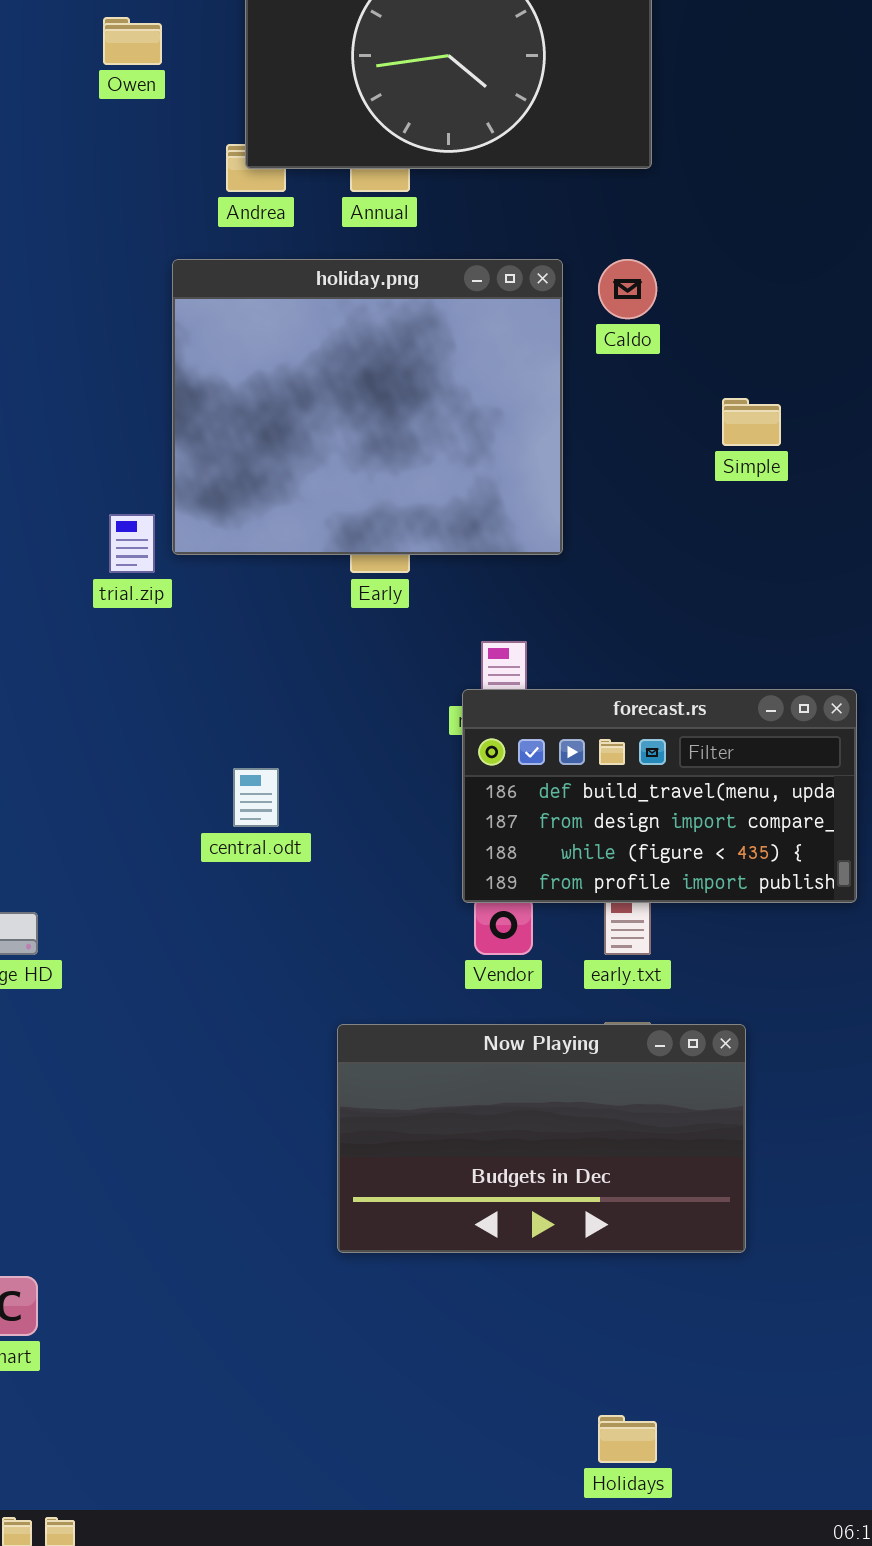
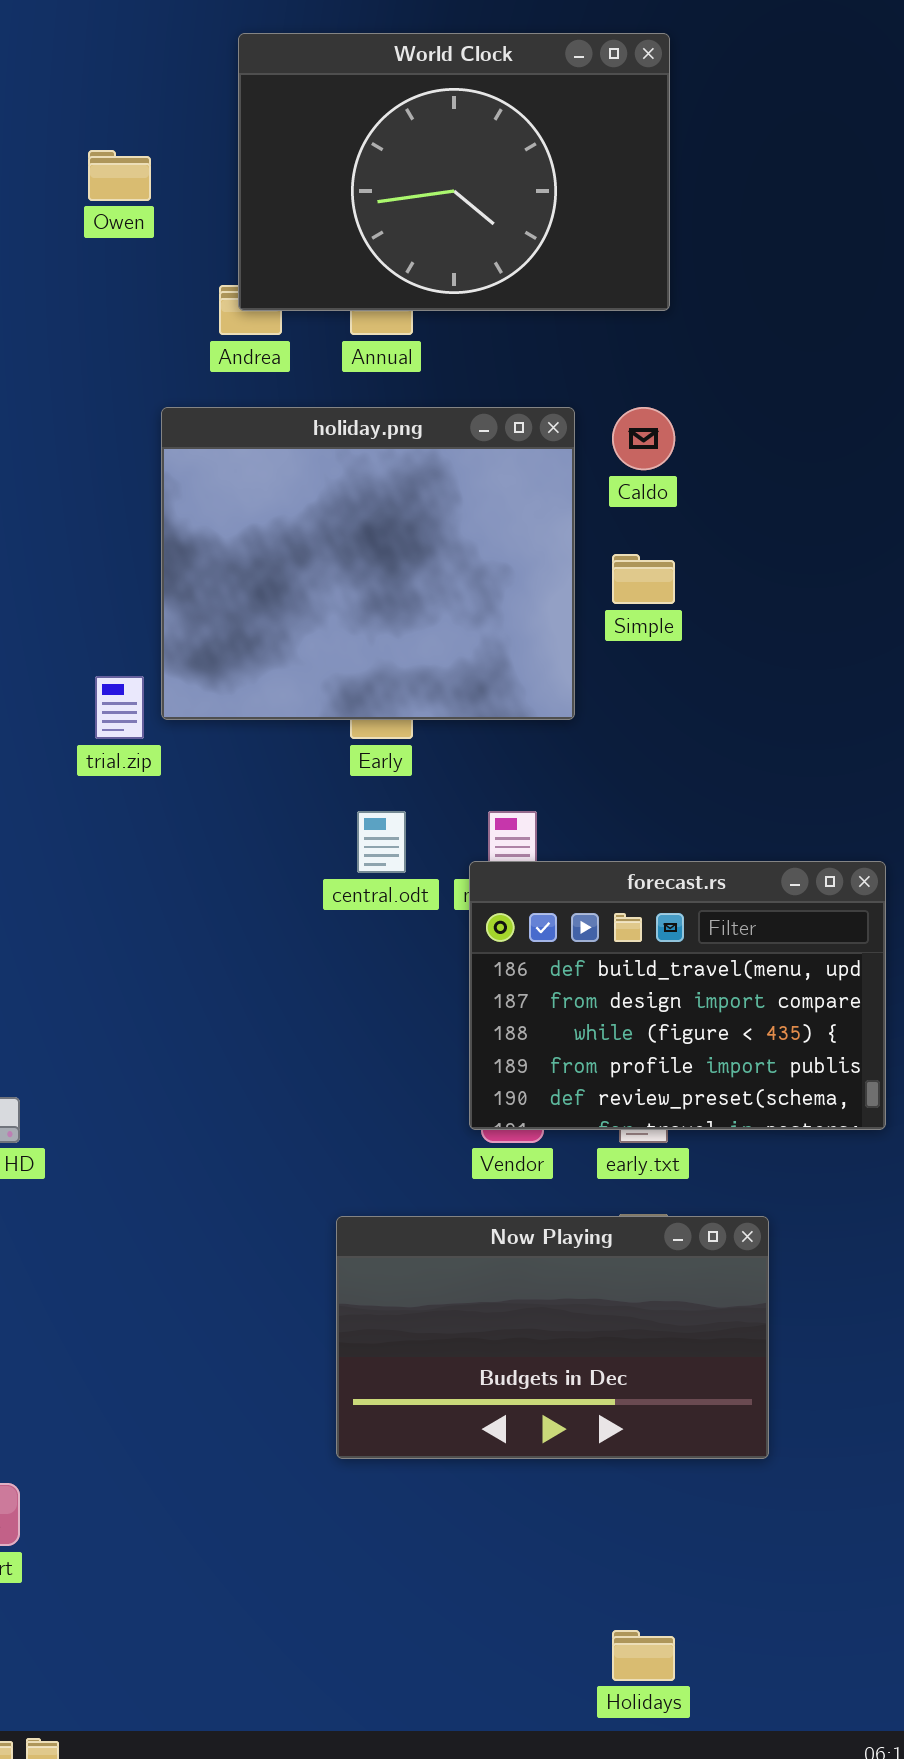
Simple: [722,398,781,446] -> [612,554,675,604], moved
forecast.rs: [462,689,857,903] -> [469,861,886,1130], resized
central.odt: [233,768,279,827] -> [357,811,406,873], moved

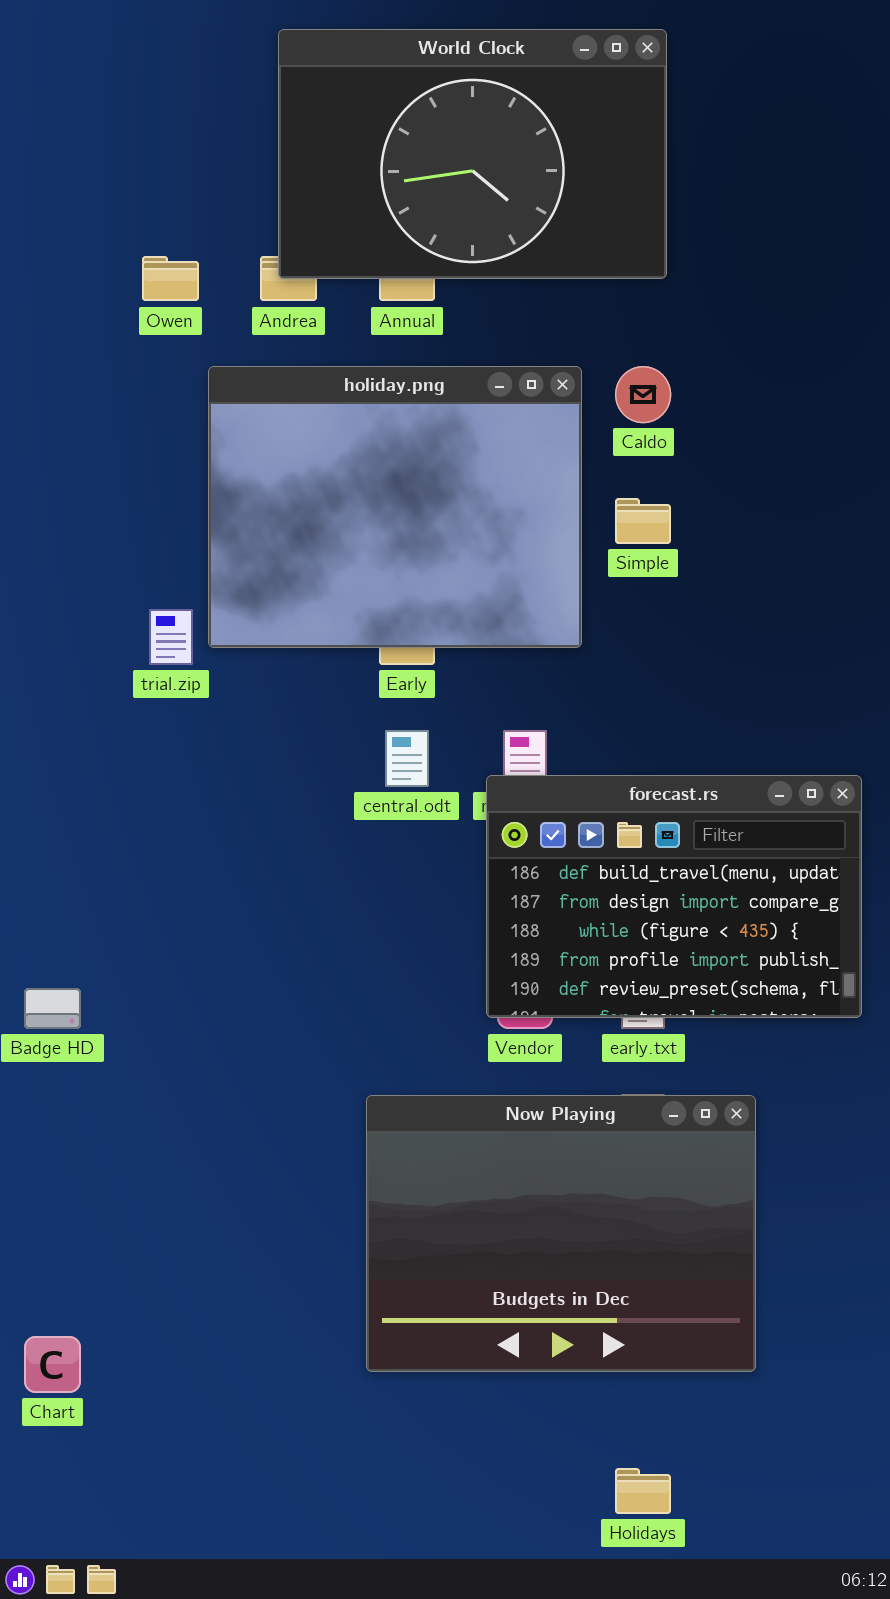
Owen: [88,150,151,201] -> [142,256,199,301], moved
Now Playing: [336,1216,769,1459] -> [366,1095,756,1372], resized

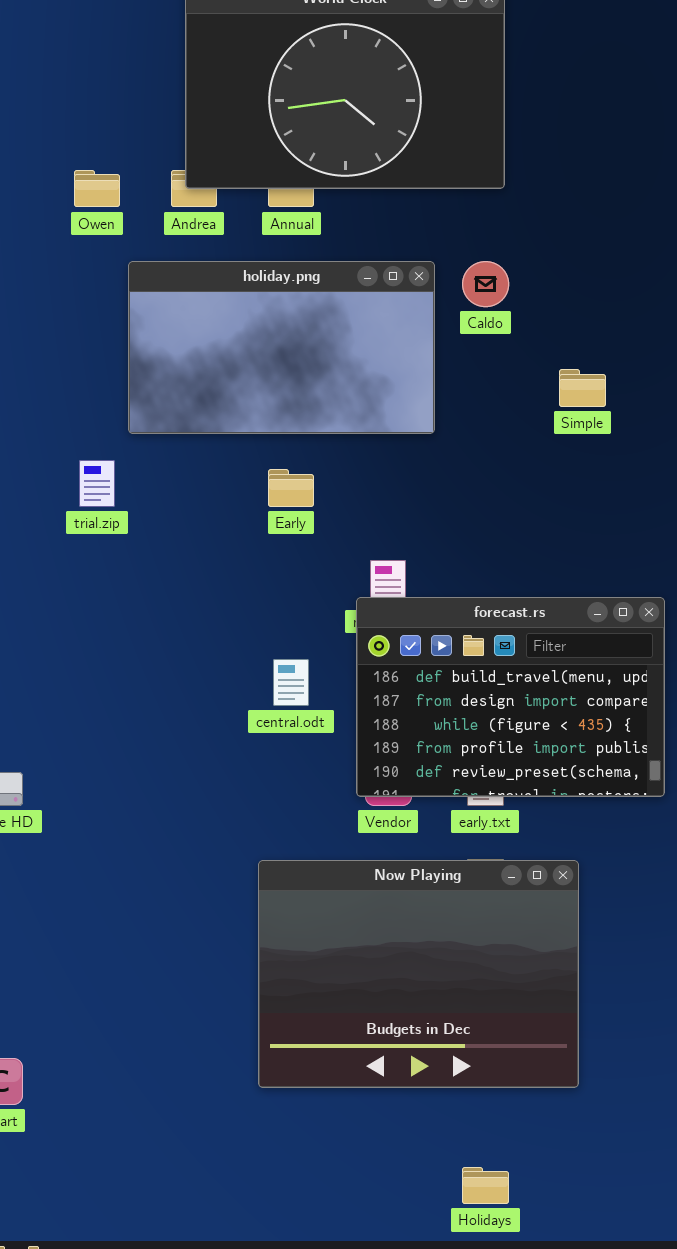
holiday.png: [208,366,582,648] -> [128,261,435,434], resized
Simple: [615,498,671,544] -> [559,369,606,407], moved
central.odt: [385,730,429,787] -> [273,659,309,706], moved

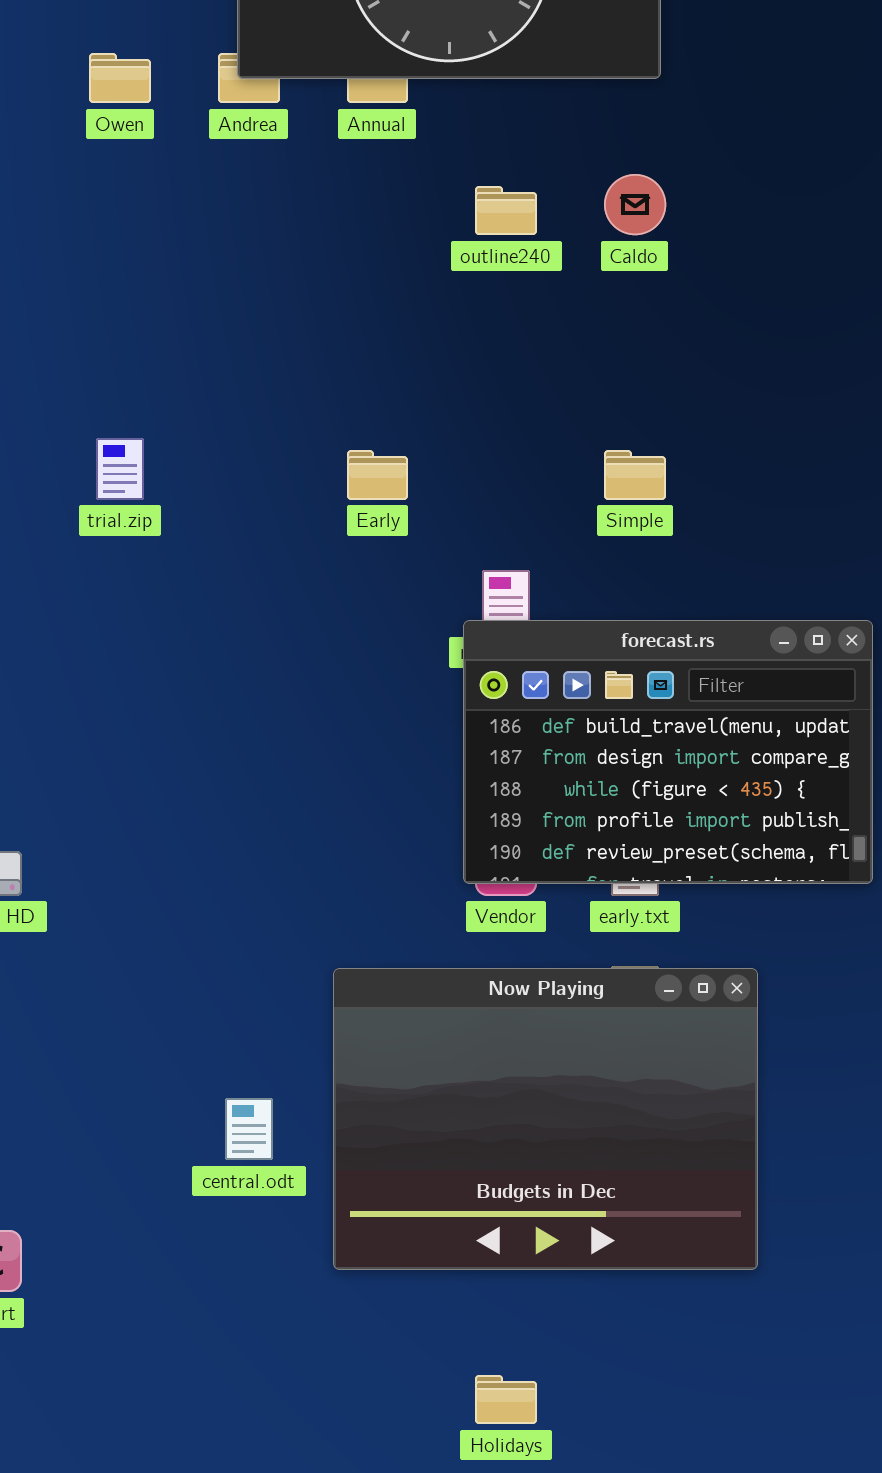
holiday.png: [128,261,435,434] -> none, closed
Simple: [559,369,606,407] -> [604,450,666,500], moved
central.odt: [273,659,309,706] -> [225,1098,273,1160], moved
Holidays: [462,1167,509,1204] -> [475,1375,537,1424], moved

